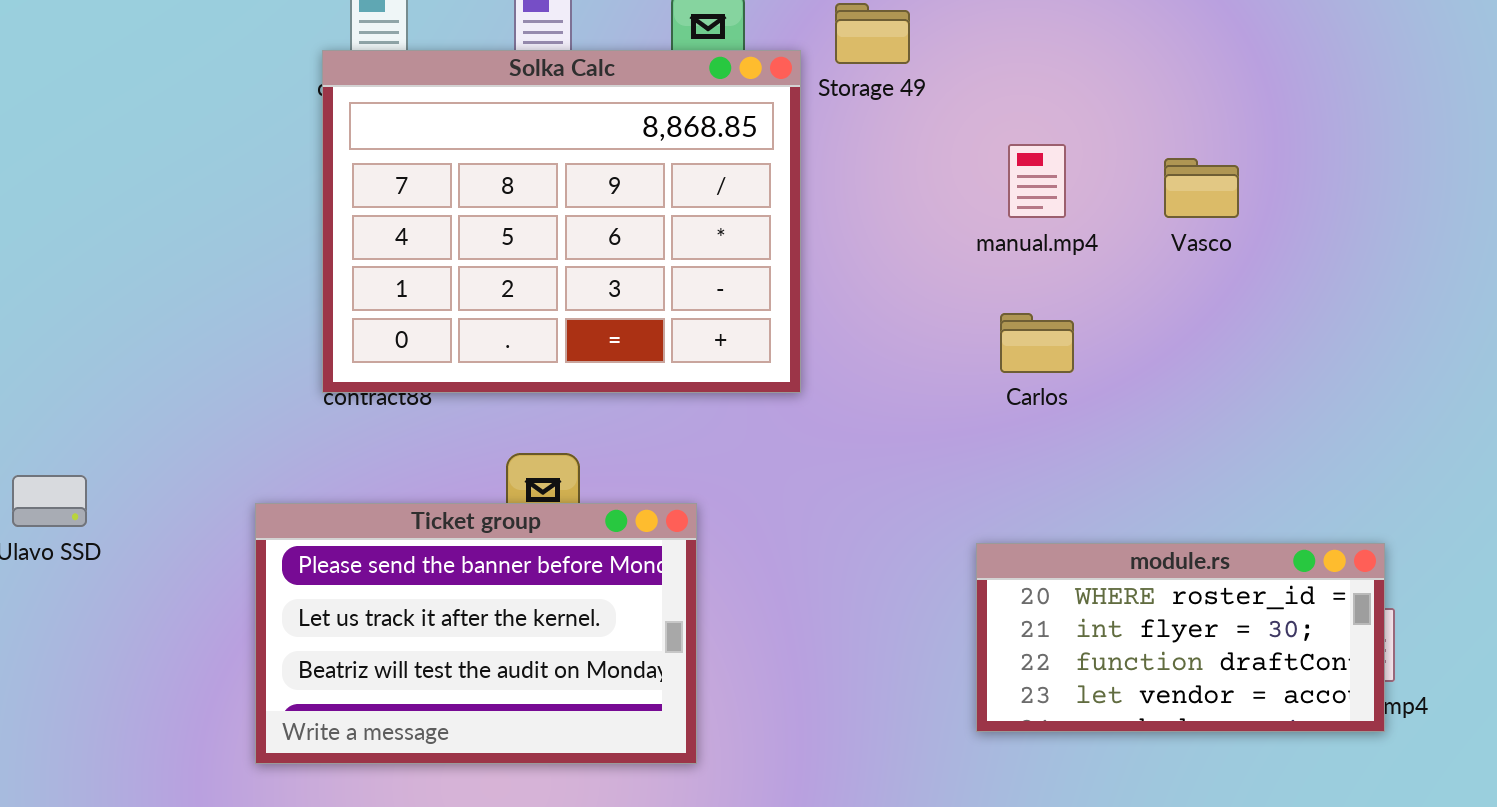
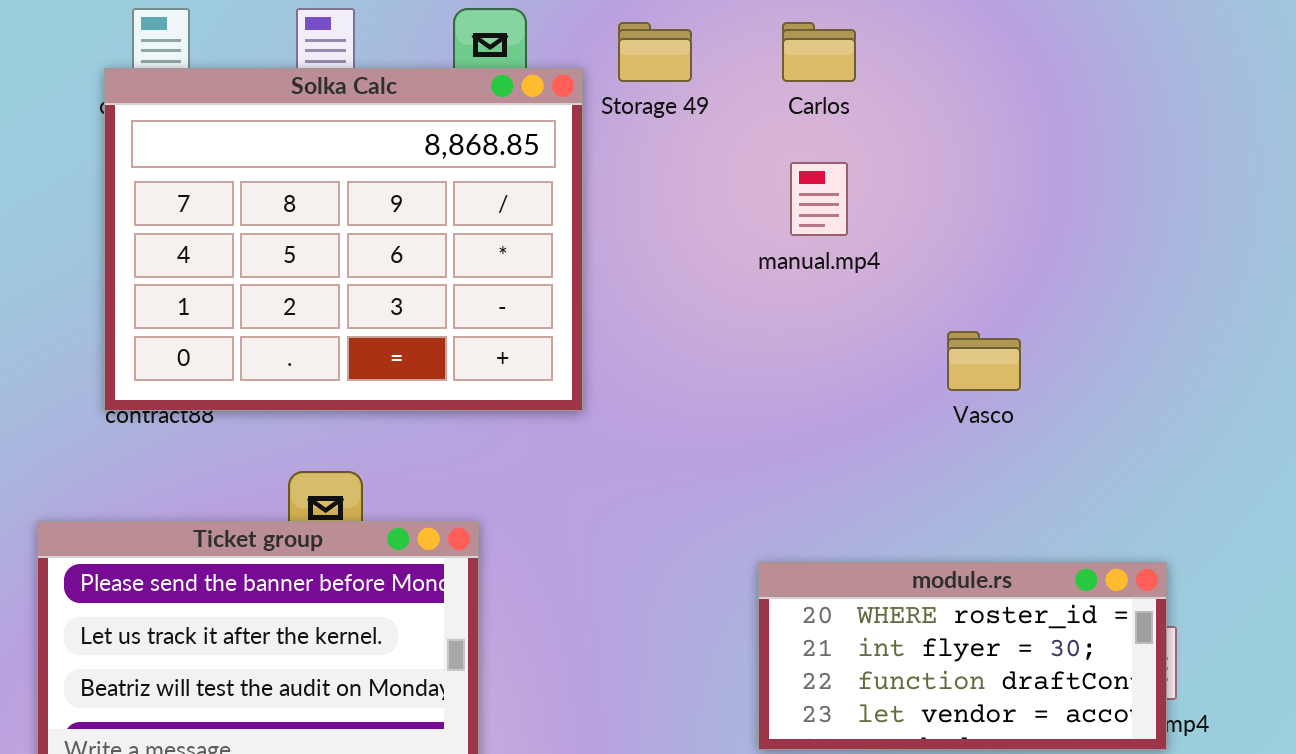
Vasco: [1164,158,1239,218] -> [947,331,1021,391], moved
Carlos: [1000,313,1074,373] -> [782,22,856,82], moved

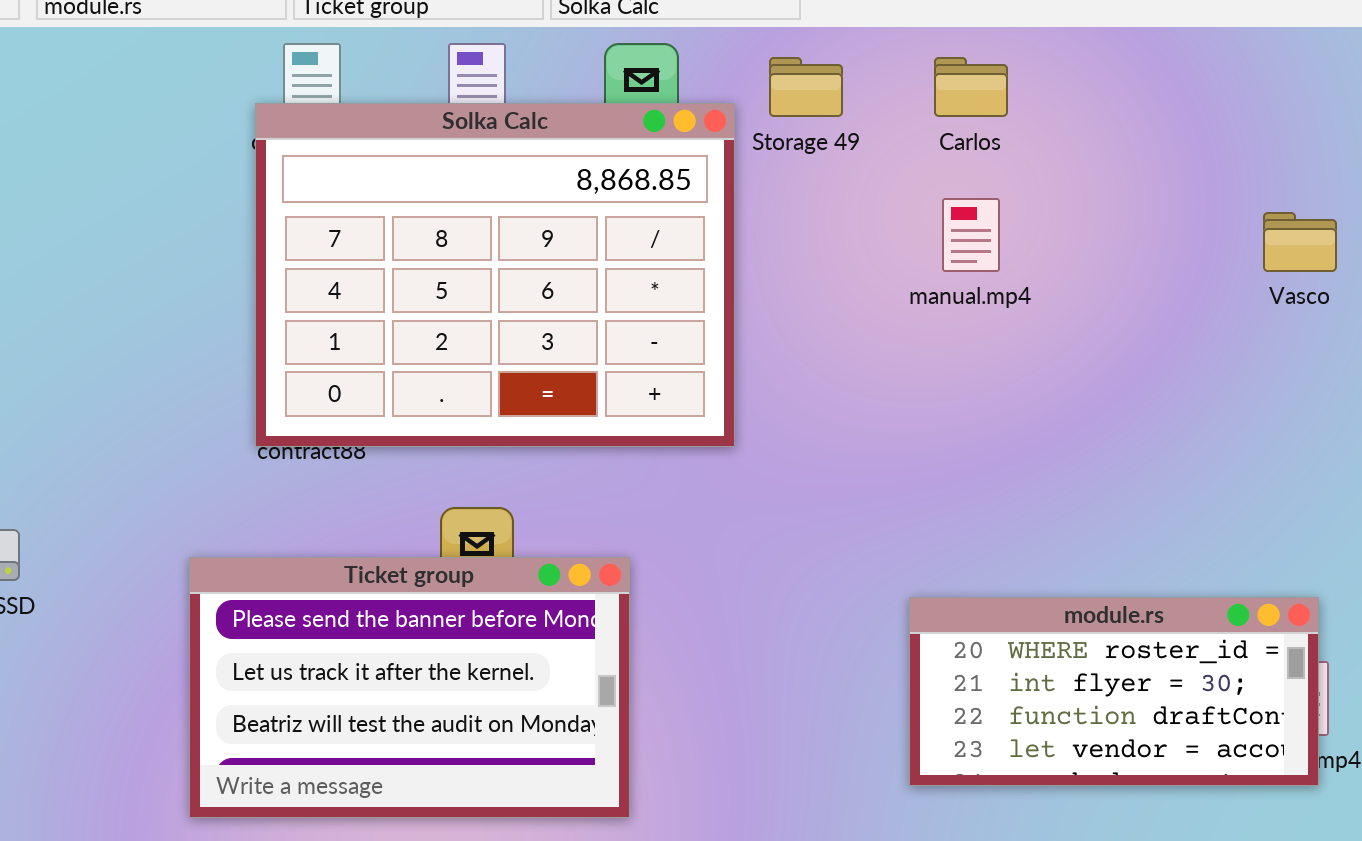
Vasco: [947,331,1021,391] -> [1263,212,1337,272], moved

